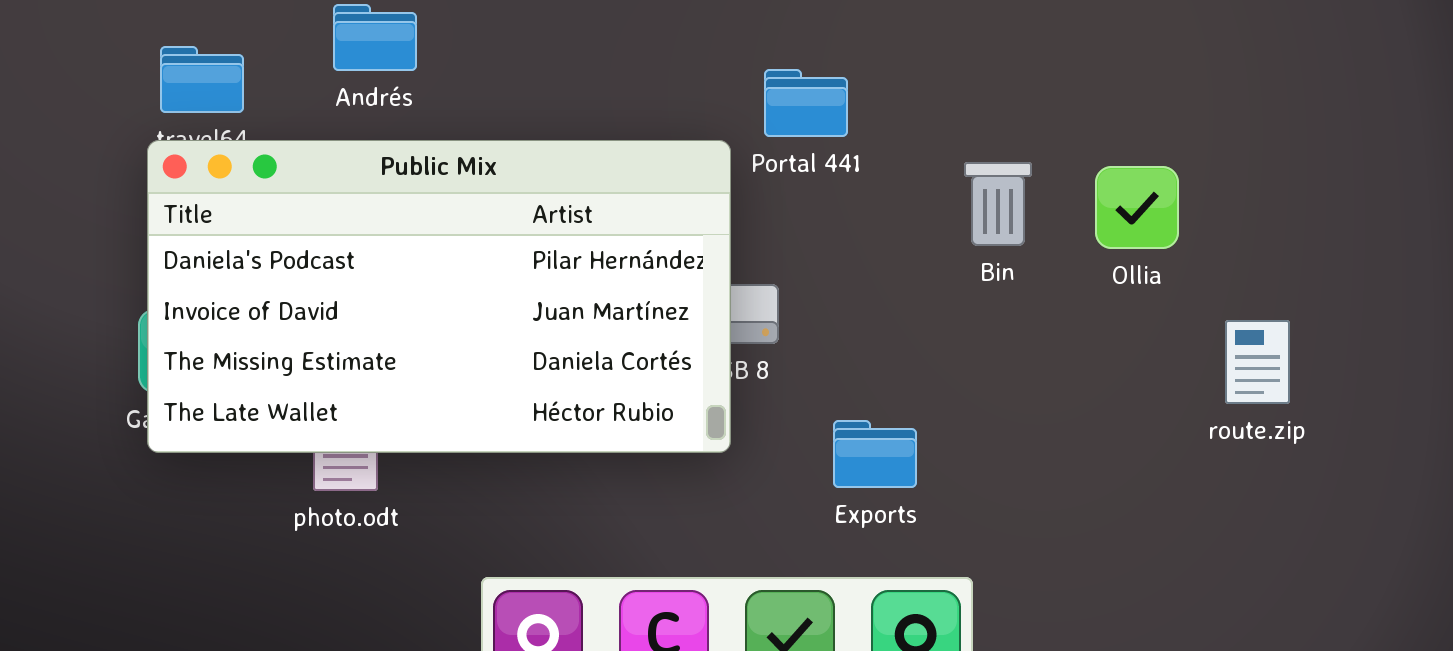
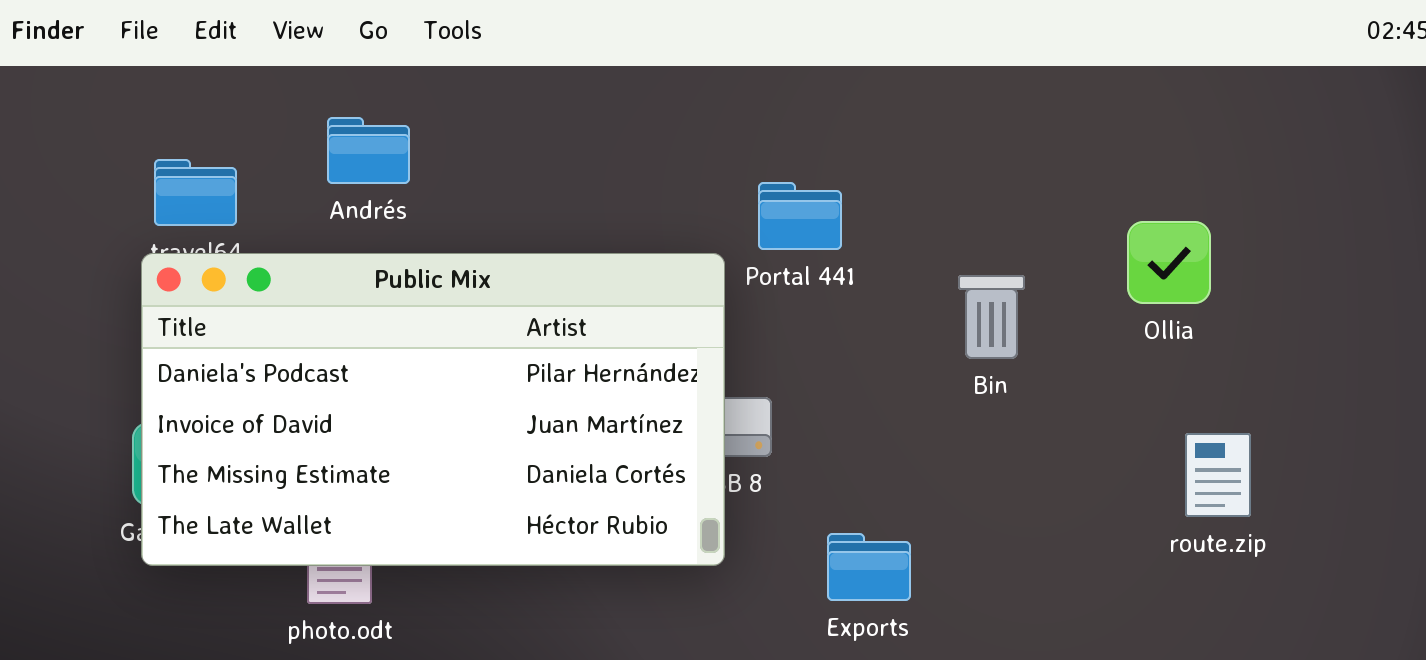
Ollia: [1095,166,1179,249] -> [1127,221,1211,304], moved
route.zip: [1225,320,1290,404] -> [1185,433,1251,517], moved

